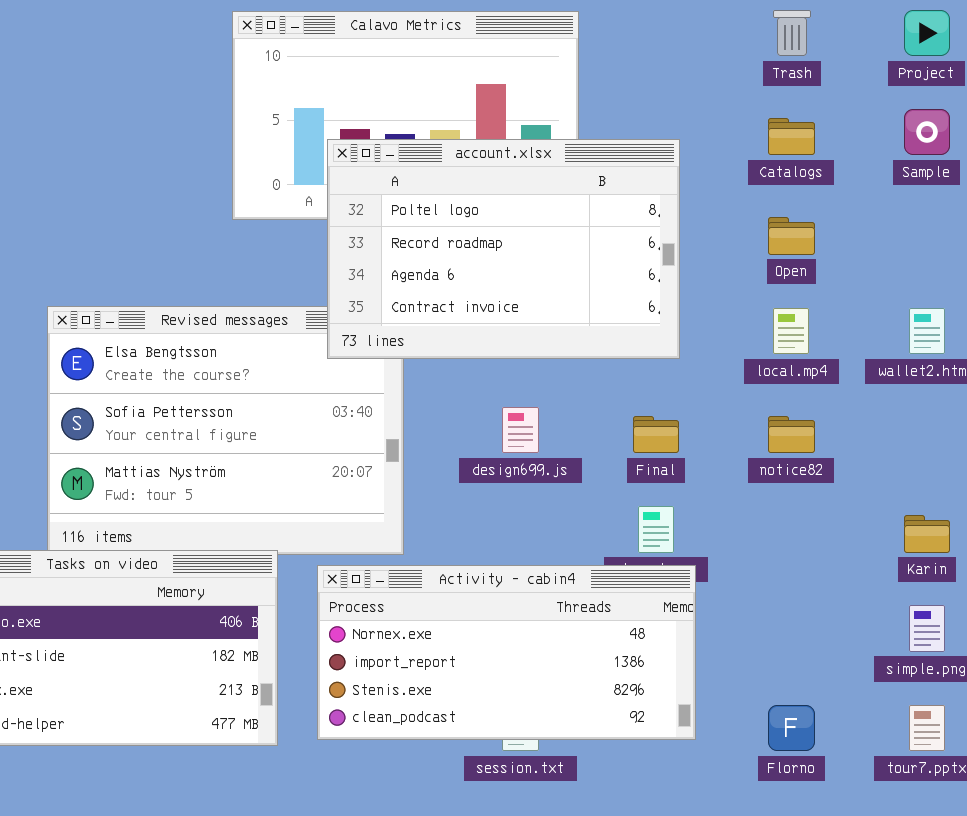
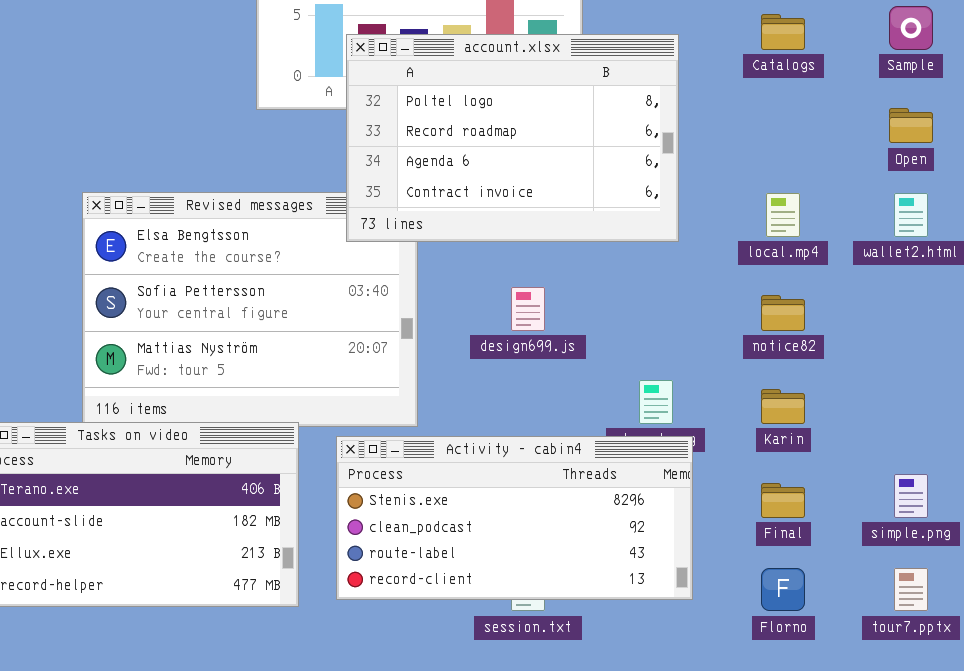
Open: [768,217,815,255] -> [889,108,933,143], moved
Final: [633,416,679,453] -> [761,483,805,518], moved
Karin: [904,515,950,553] -> [761,389,805,424], moved
Activity - cabin4: [317,565,696,740] -> [336,436,693,600], scrolled down 2 rows

